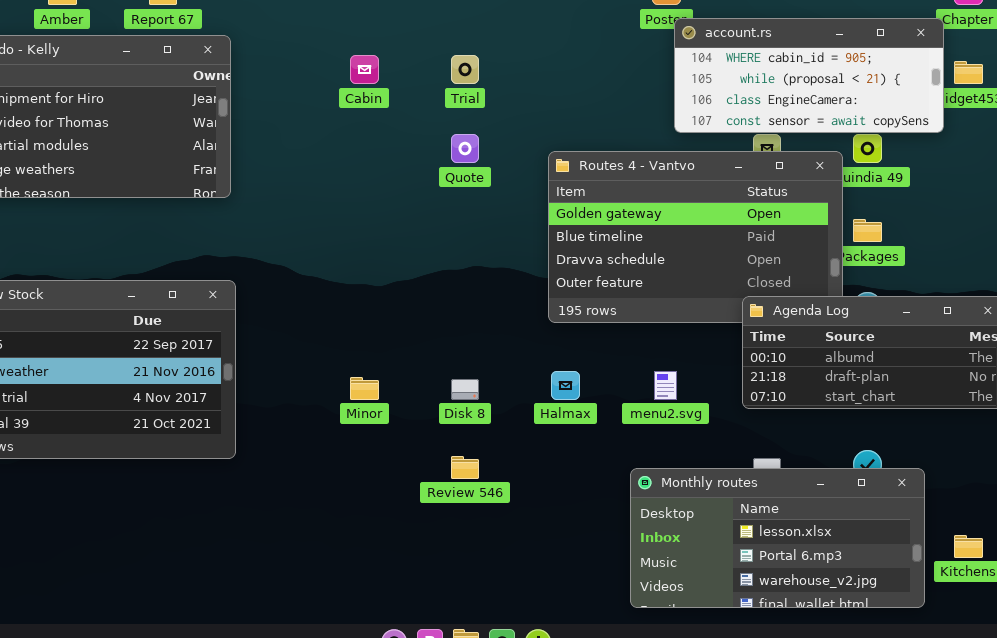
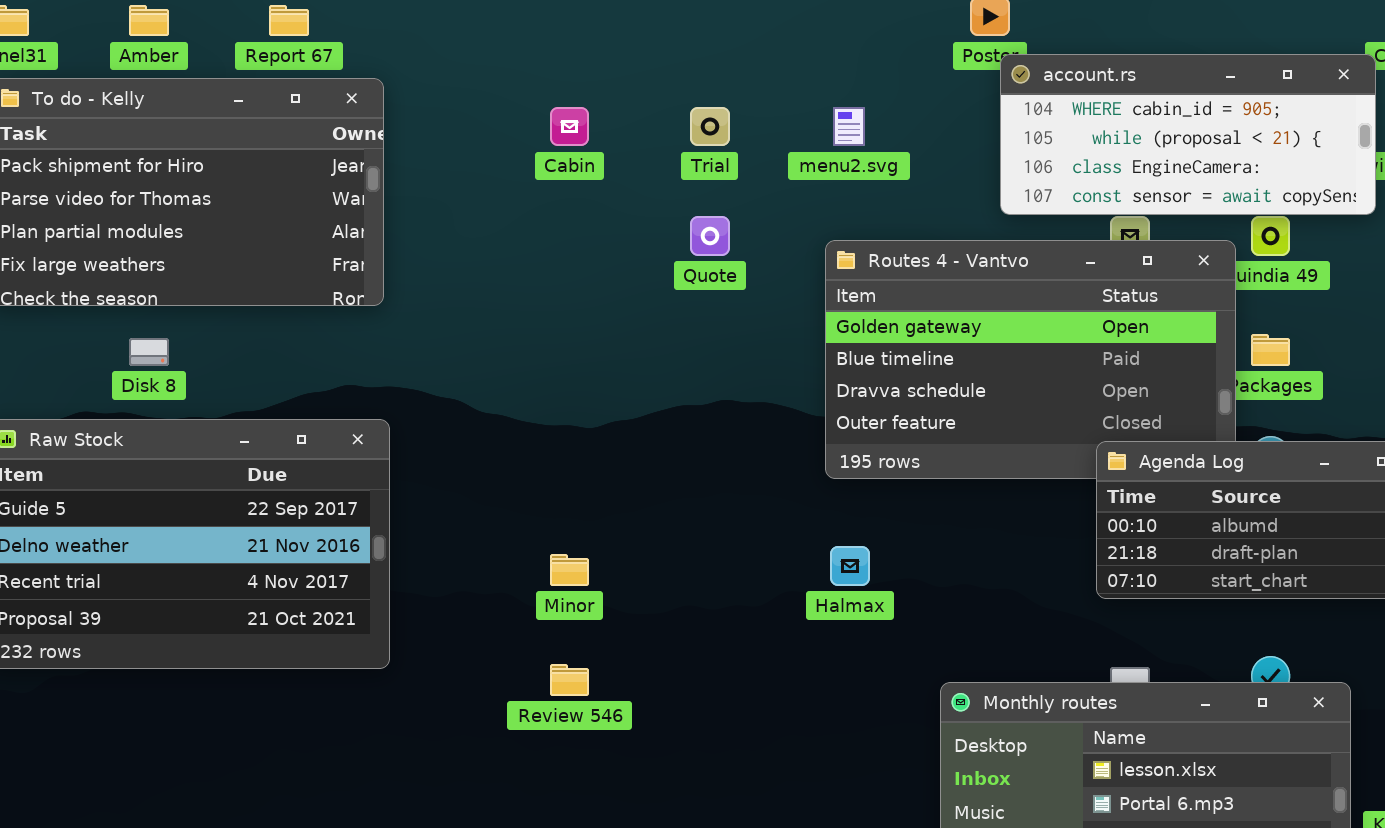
menu2.svg: [654,371,677,400] -> [833,107,865,146], moved
Disk 8: [451,379,479,400] -> [129,338,169,366], moved
Review 546: [451,456,479,479] -> [550,664,589,696], moved

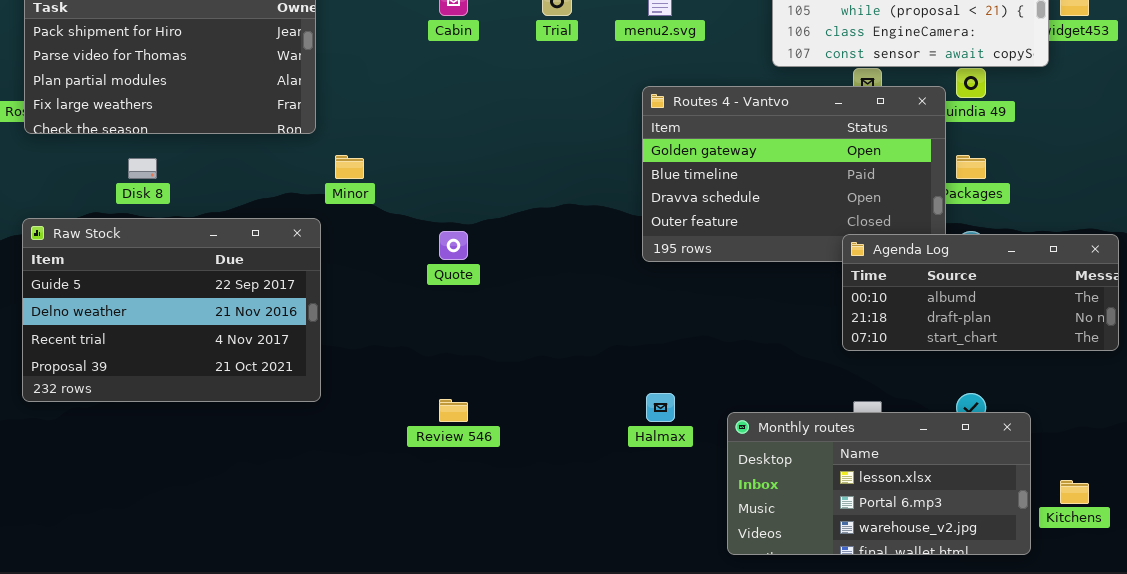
Quote: [690,216,730,256] -> [439,231,468,260], moved
Halmax: [830,546,870,586] -> [646,393,675,422], moved
Minor: [550,554,589,586] -> [335,155,364,179], moved

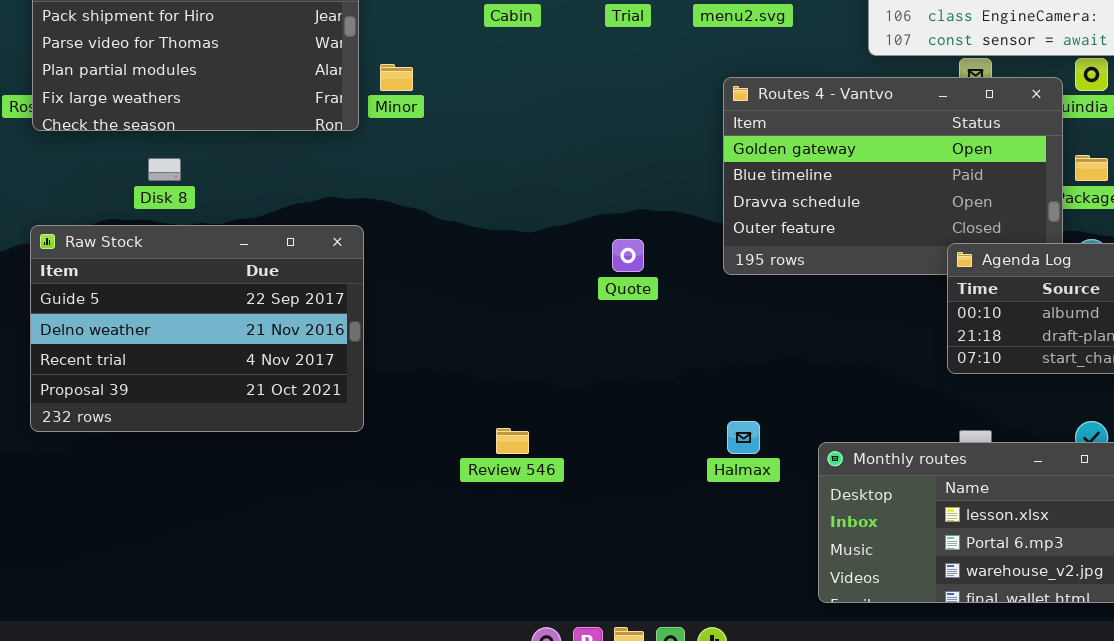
Minor: [335,155,364,179] -> [380,64,413,91], moved
Quote: [439,231,468,260] -> [612,239,644,272], moved

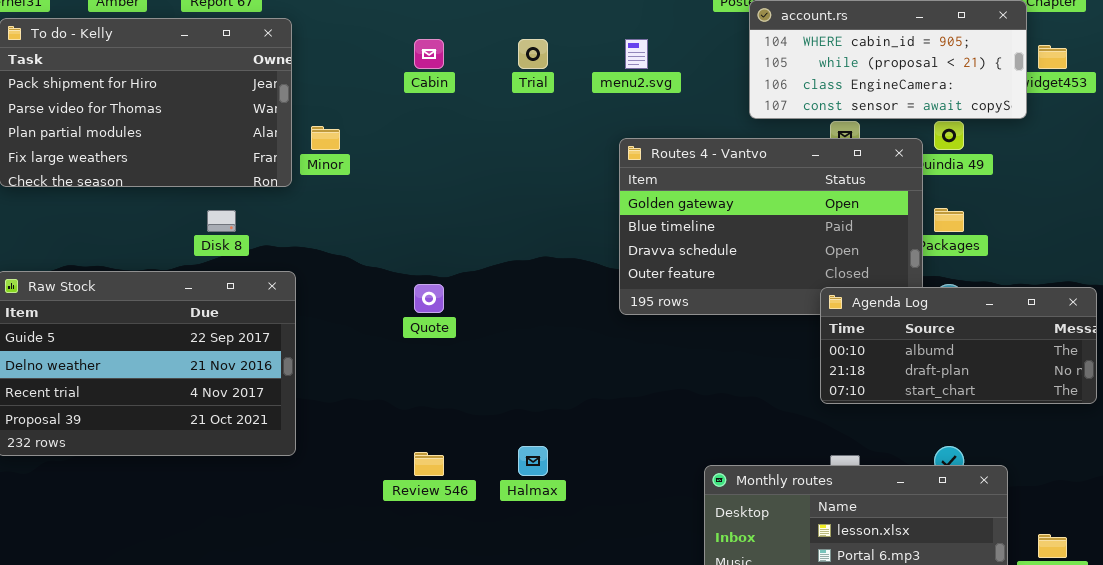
Disk 8: [148,158,181,181] -> [207,210,236,232], moved
Quote: [612,239,644,272] -> [414,284,444,313], moved
Halmax: [727,421,760,454] -> [518,446,548,476], moved

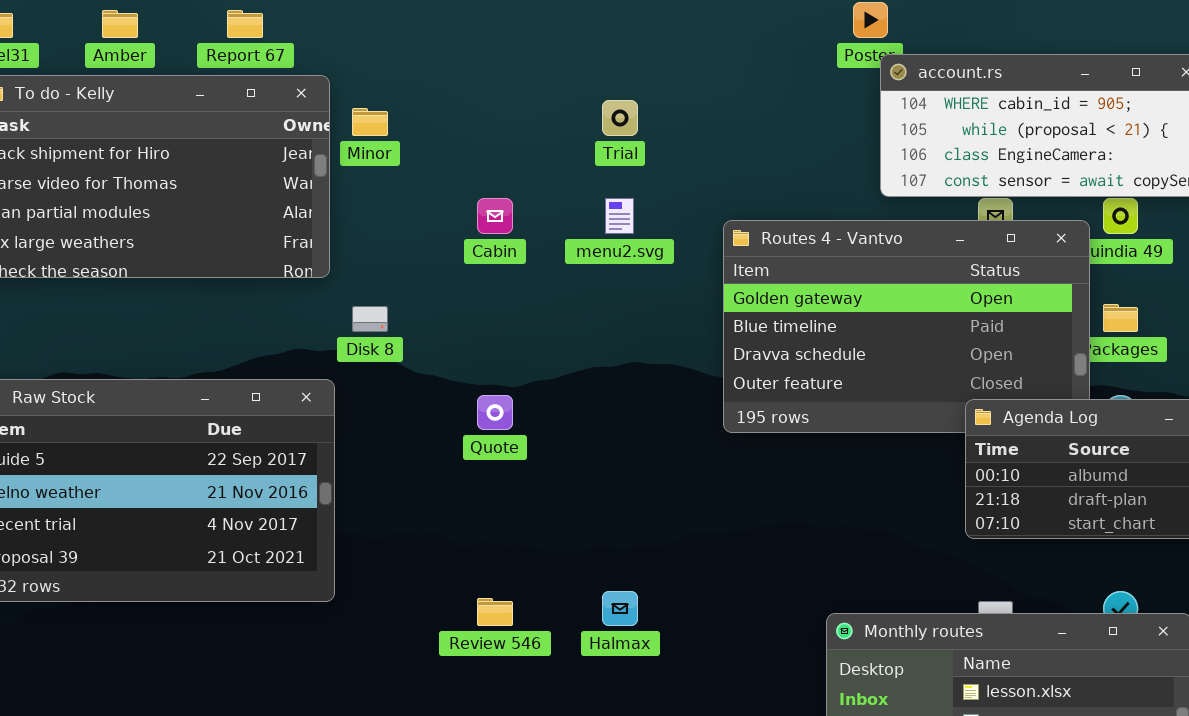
Cabin: [414,39,444,69] -> [477,198,513,234], moved
menu2.svg: [625,39,648,69] -> [605,198,634,234], moved
Minor: [311,126,340,150] -> [352,108,388,136], moved
Disk 8: [207,210,236,232] -> [352,306,388,332], moved

